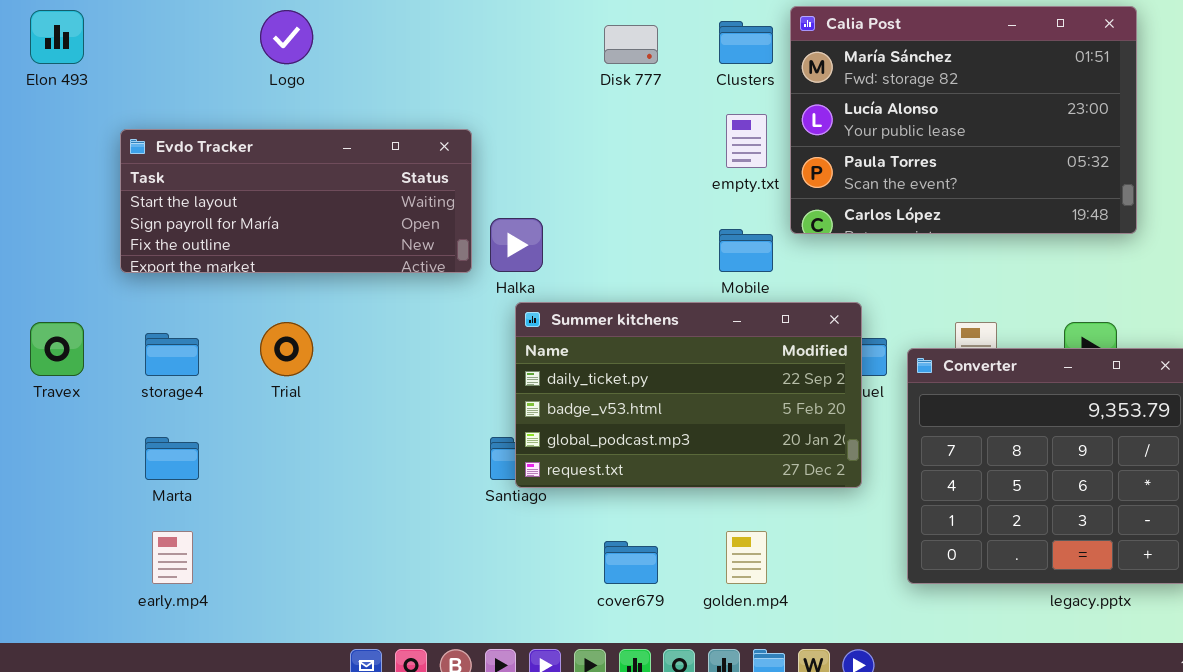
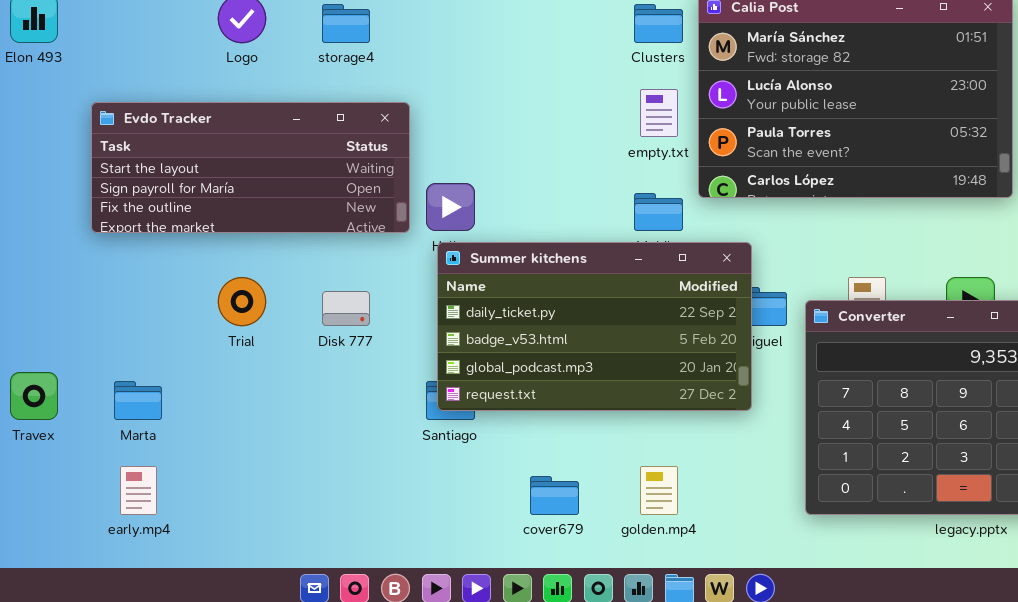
Disk 777: [604,25,658,64] -> [322,291,370,326], moved
Summer kitchens: [515,302,862,488] -> [437,242,752,411], moved
Travex: [30,322,84,376] -> [10,372,58,420], moved
storage4: [145,333,199,376] -> [322,4,370,43], moved

